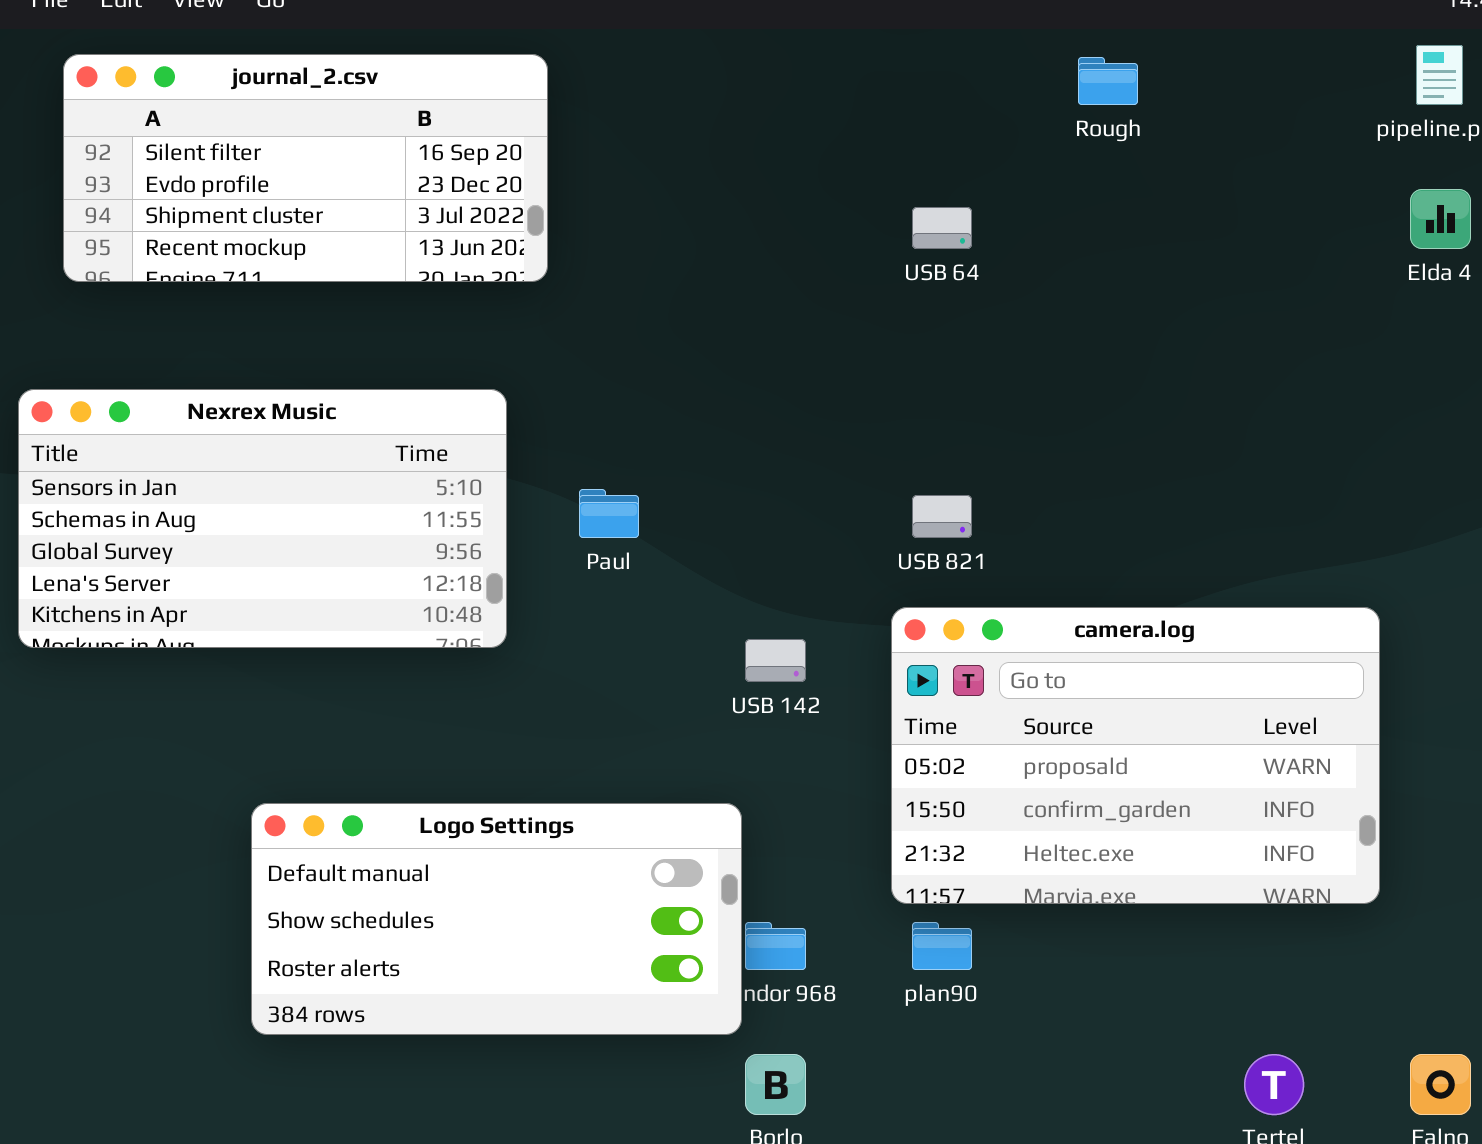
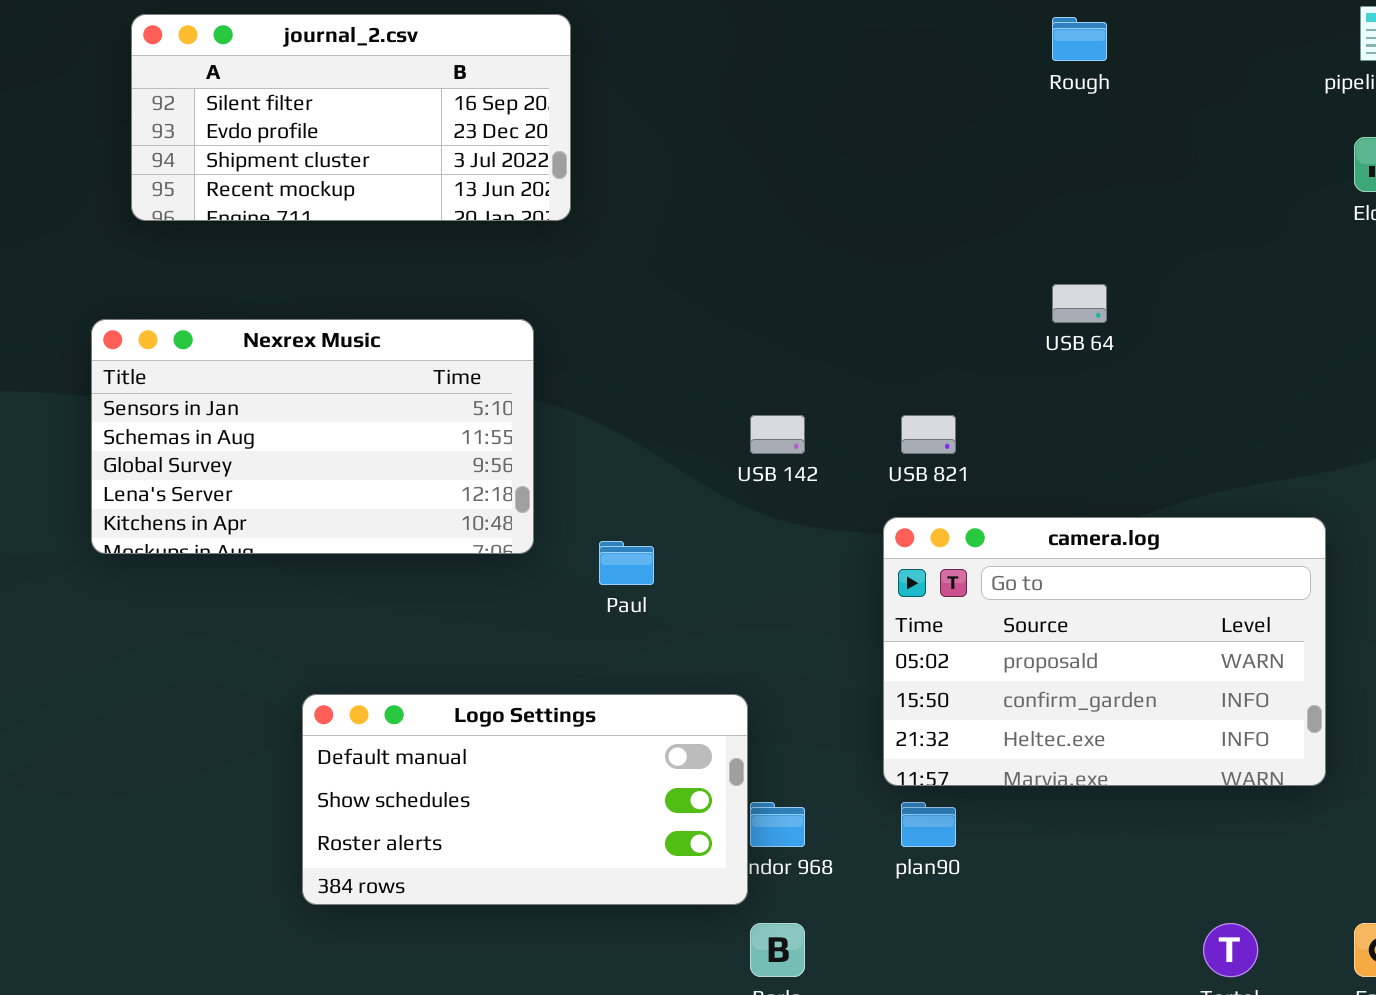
USB 64: [912,207,972,249] -> [1052,284,1107,323], moved
Paul: [579,489,639,538] -> [599,541,654,585], moved
USB 142: [745,639,806,682] -> [750,415,805,454], moved

